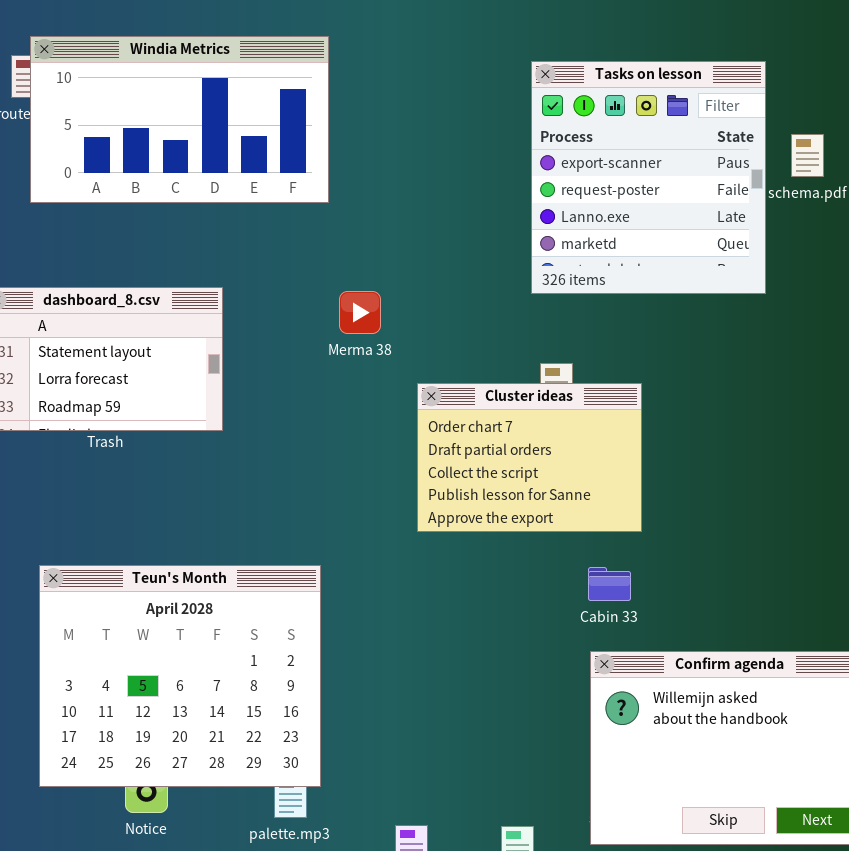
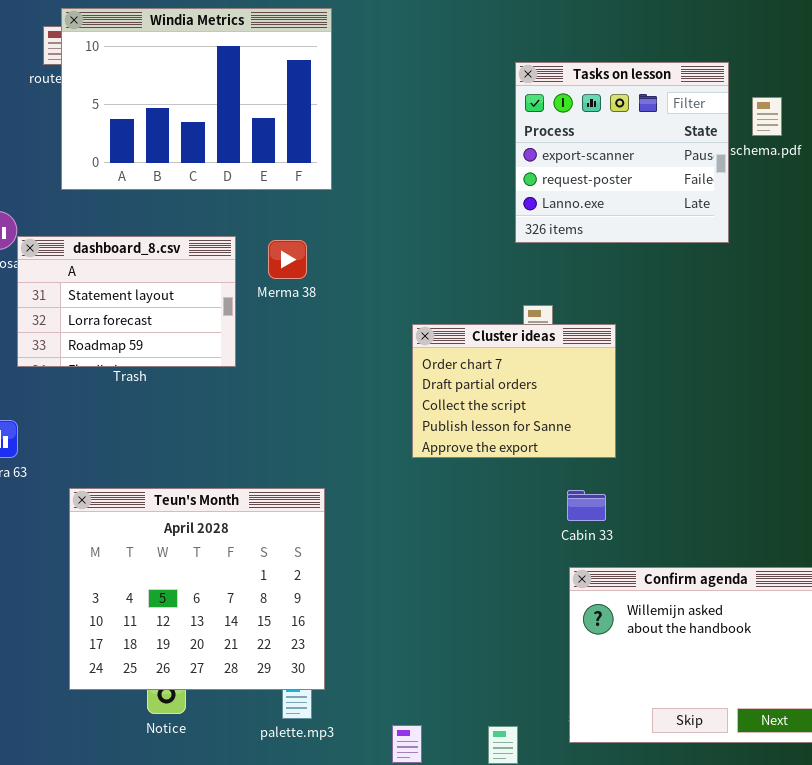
Windia Metrics: [30,36,329,203] -> [61,8,332,190], resized
Tasks on lesson: [531,61,766,294] -> [515,62,729,243], resized
Merma 38: [339,291,381,334] -> [268,240,307,279], moved

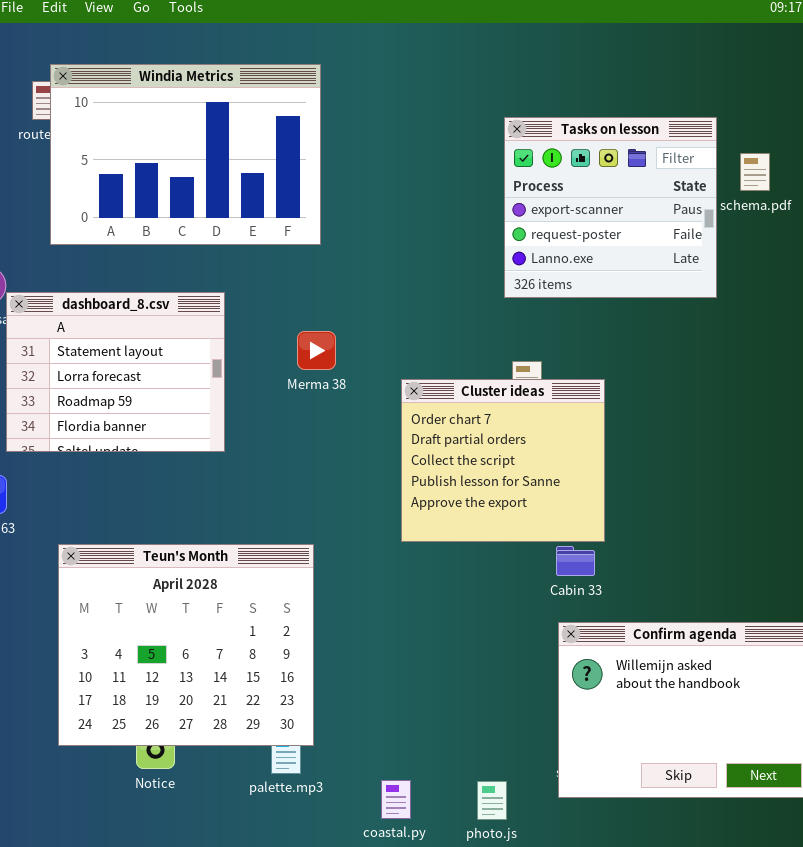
dashboard_8.csv: [17,236,236,367] -> [6,292,225,452], resized
Merma 38: [268,240,307,279] -> [297,331,336,370], moved
Cluster ideas: [412,324,616,458] -> [401,379,605,542], resized

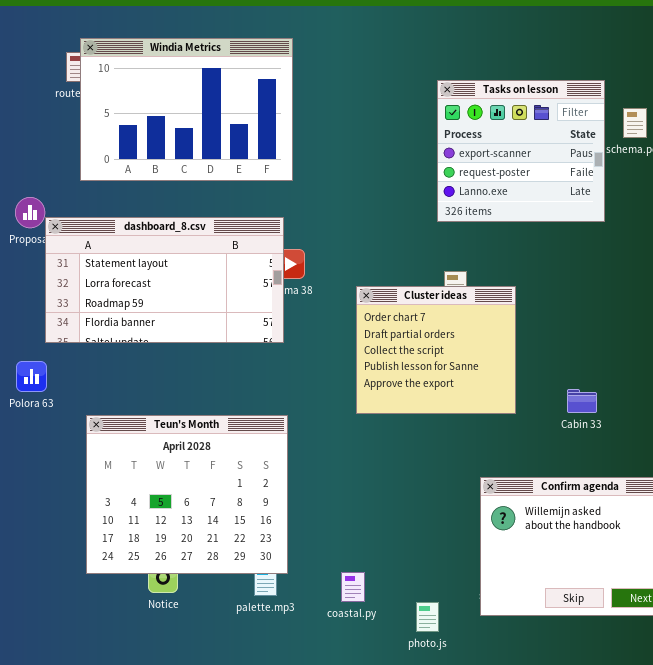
dashboard_8.csv: [6,292,225,452] -> [45,217,284,343], resized
Cabin 33: [556,546,595,576] -> [567,389,597,413], moved
coastal.py: [381,780,411,819] -> [341,572,365,602], moved

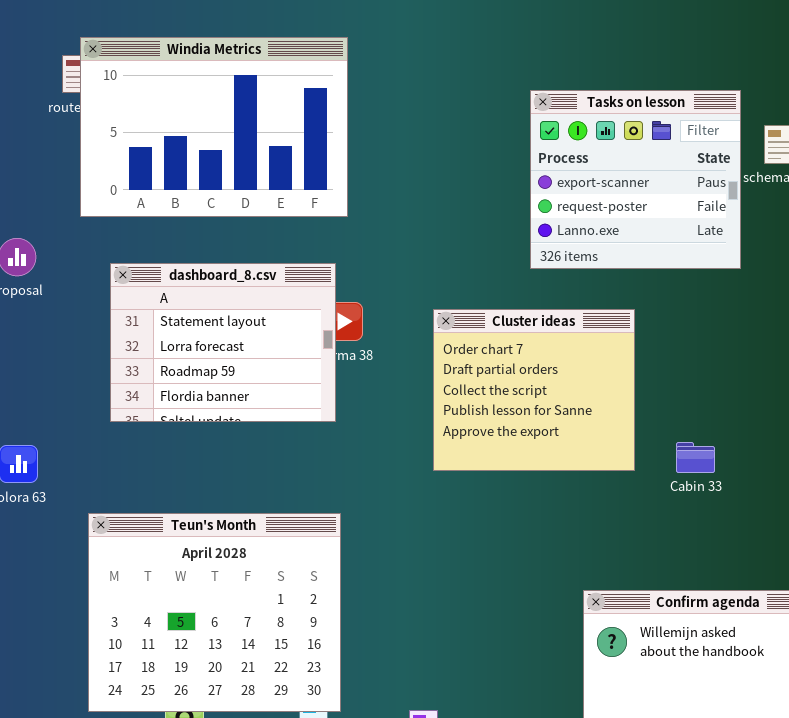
dashboard_8.csv: [45,217,284,343] -> [110,263,336,422], resized
Cluster ideas: [356,286,516,414] -> [433,309,635,471], moved
Cabin 33: [567,389,597,413] -> [676,442,715,473], moved

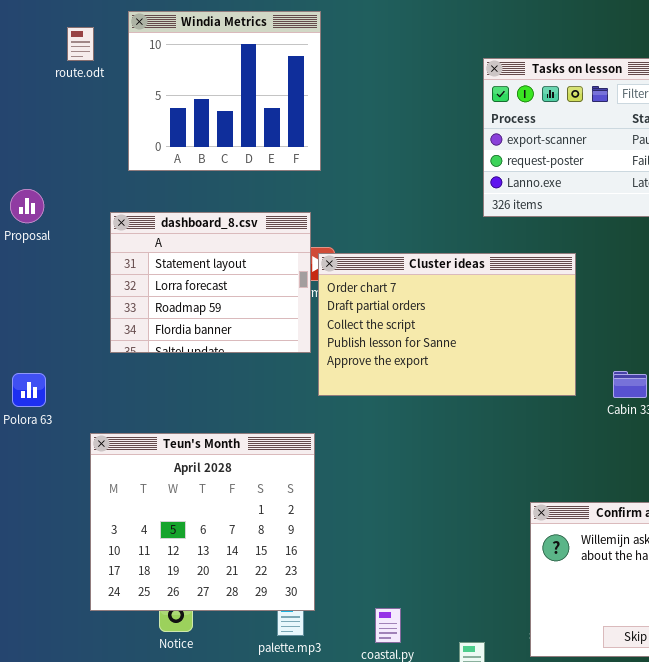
Windia Metrics: [80,37,348,217] -> [128,11,321,171], resized
Cluster ideas: [433,309,635,471] -> [318,253,576,396], resized

